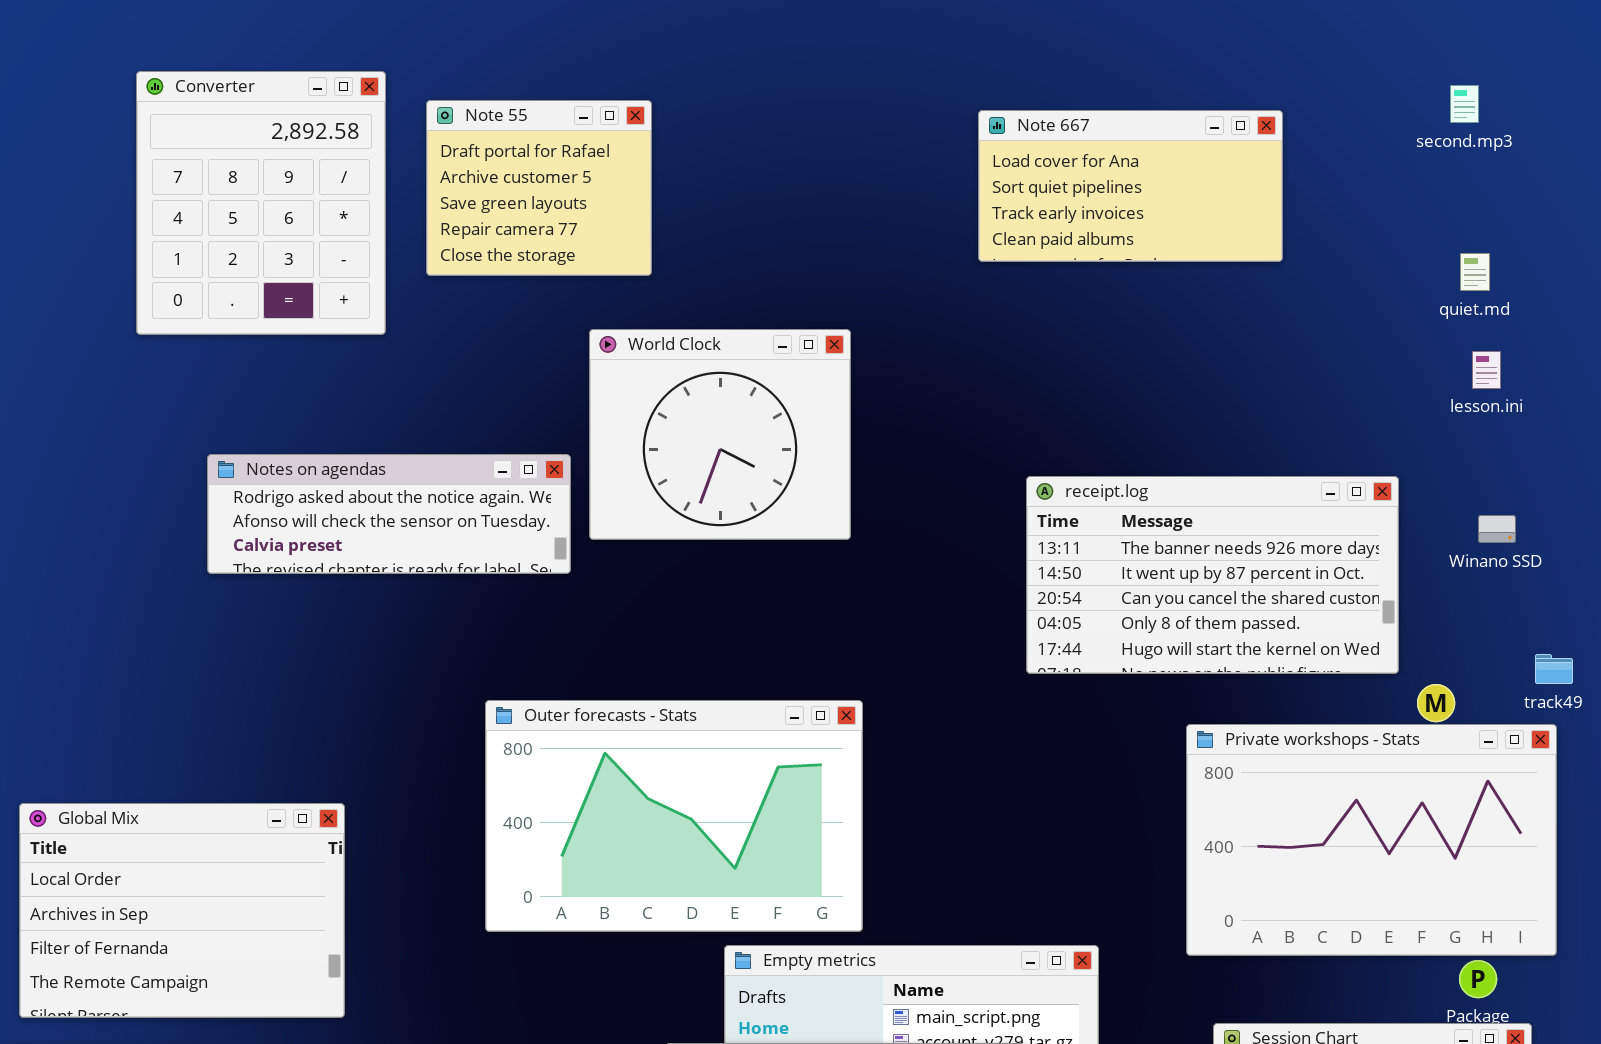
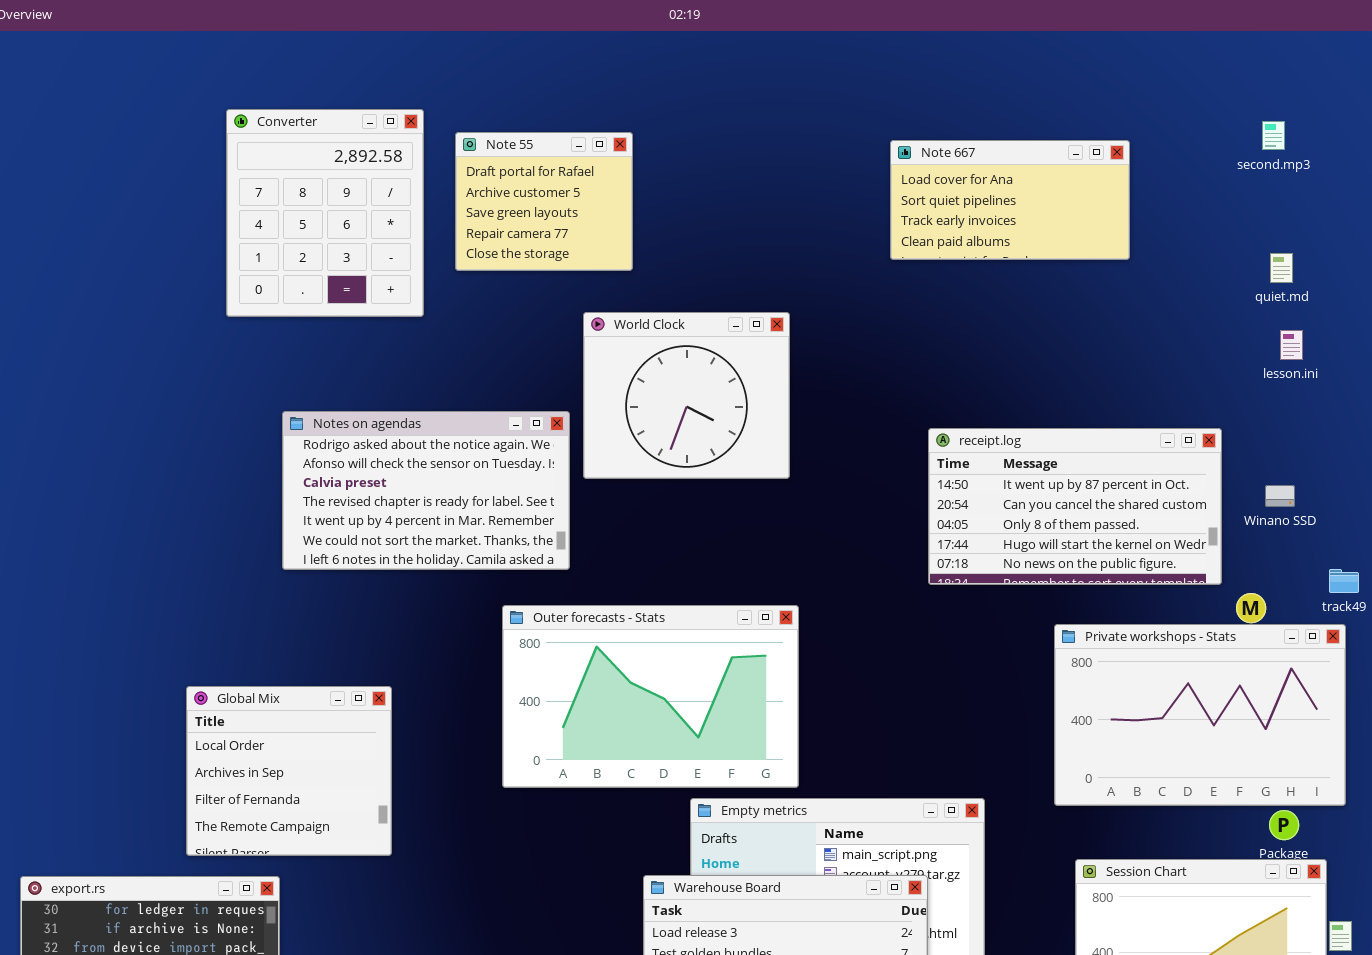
Notes on agendas: [207,454,571,574] -> [282,411,570,570], resized
receipt.log: [1026,476,1399,674] -> [928,428,1222,585], scrolled down 1 row
Winano SSD: [1478,515,1516,543] -> [1265,485,1295,507], moved
Global Mix: [19,803,345,1018] -> [186,686,392,856], resized

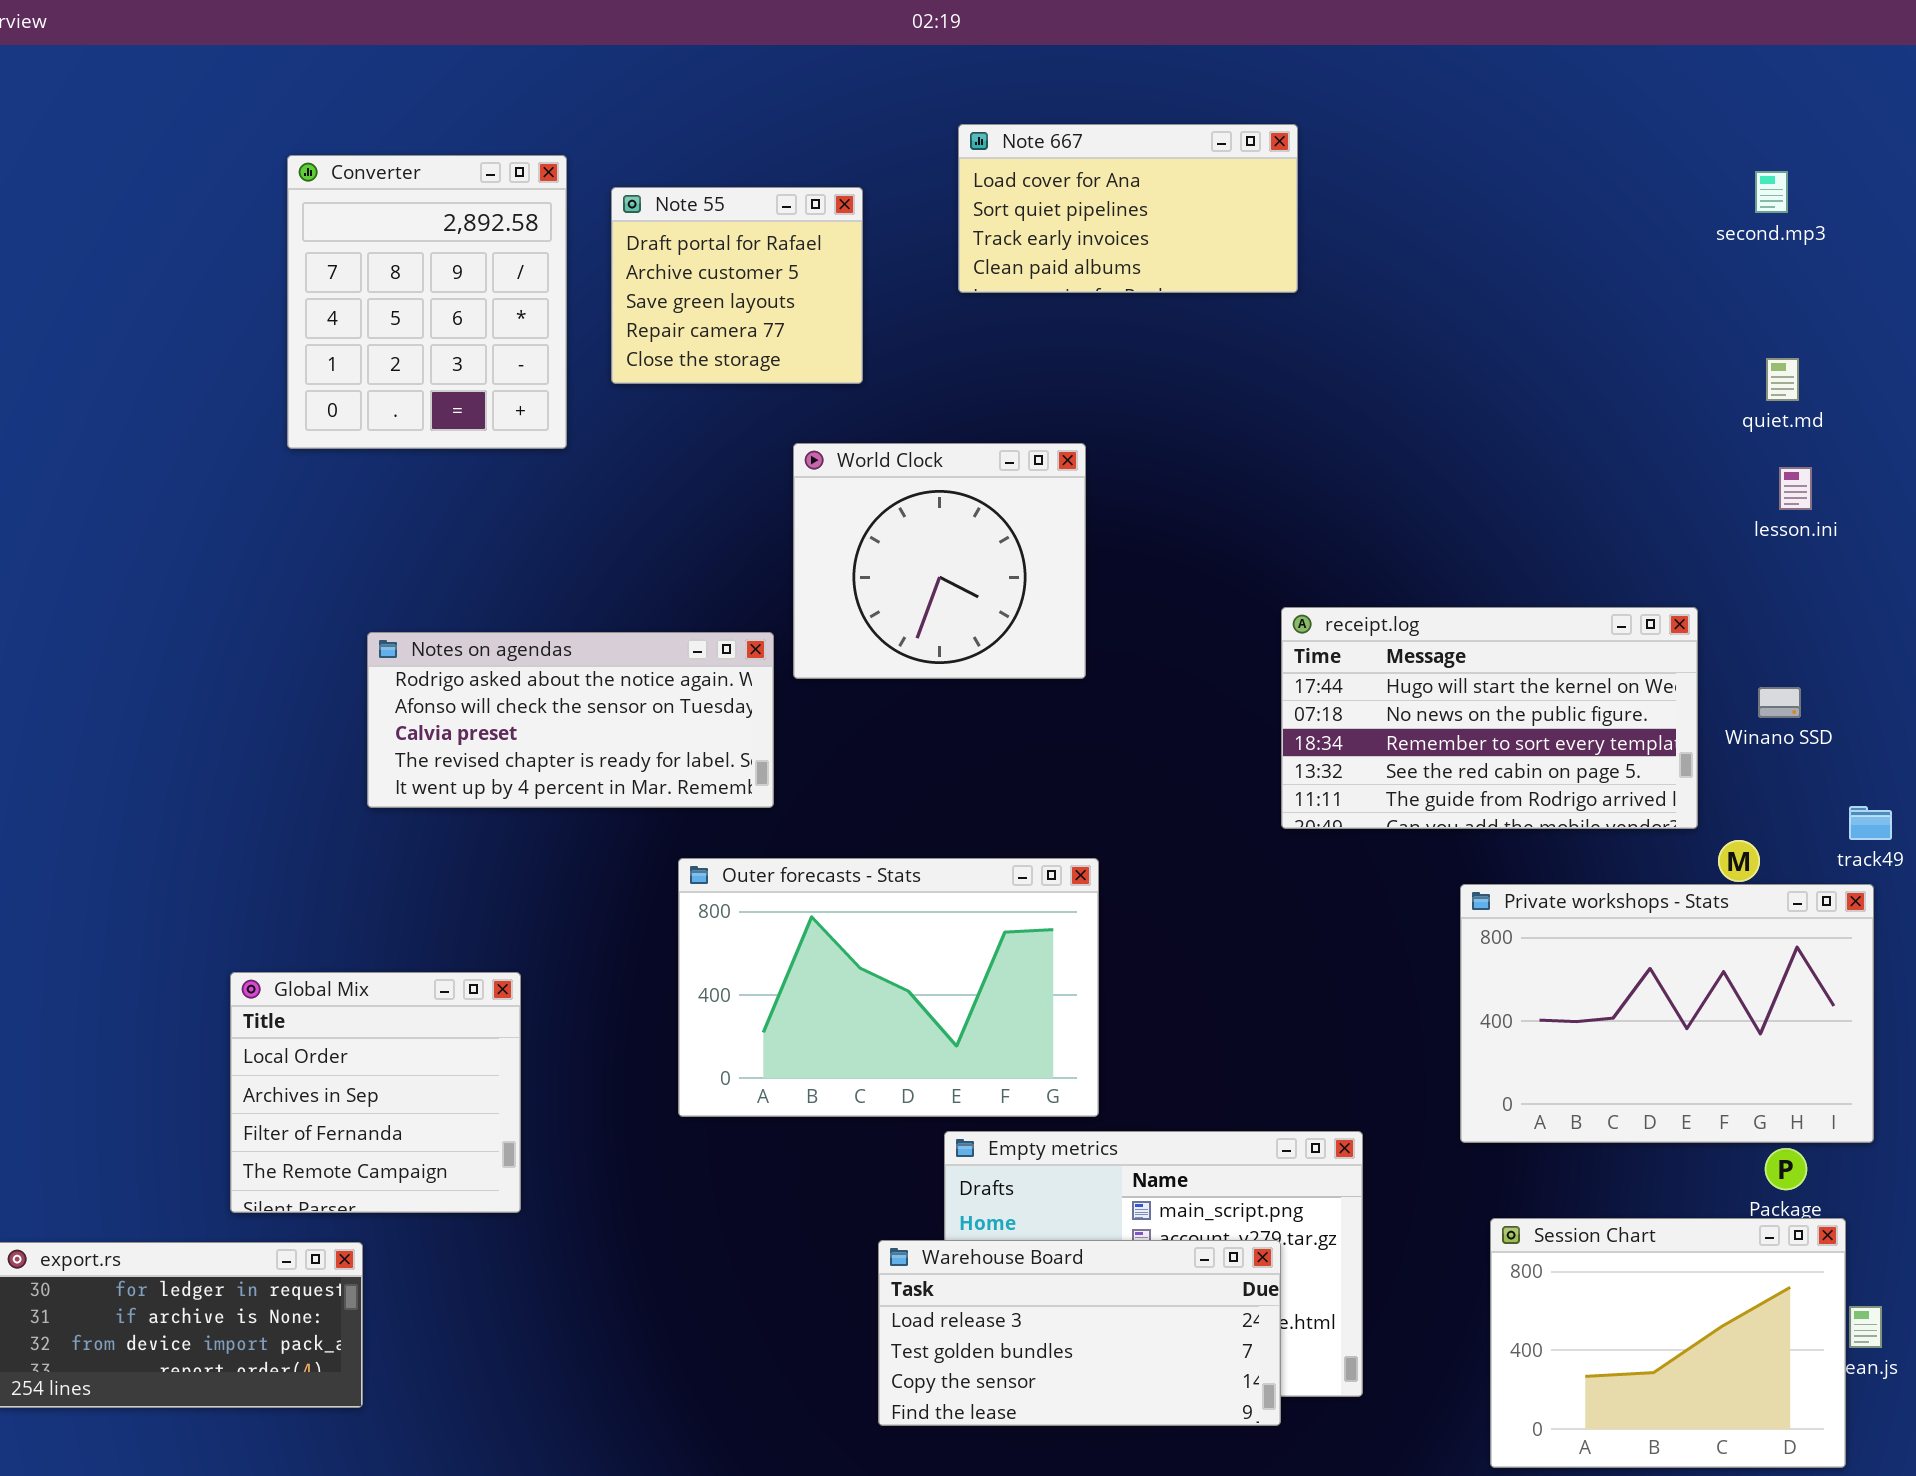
Note 667: [890,140,1130,260] -> [958,124,1298,293], moved
Notes on agendas: [282,411,570,570] -> [367,632,774,808], resized
receipt.log: [928,428,1222,585] -> [1281,607,1698,829], scrolled down 3 rows

